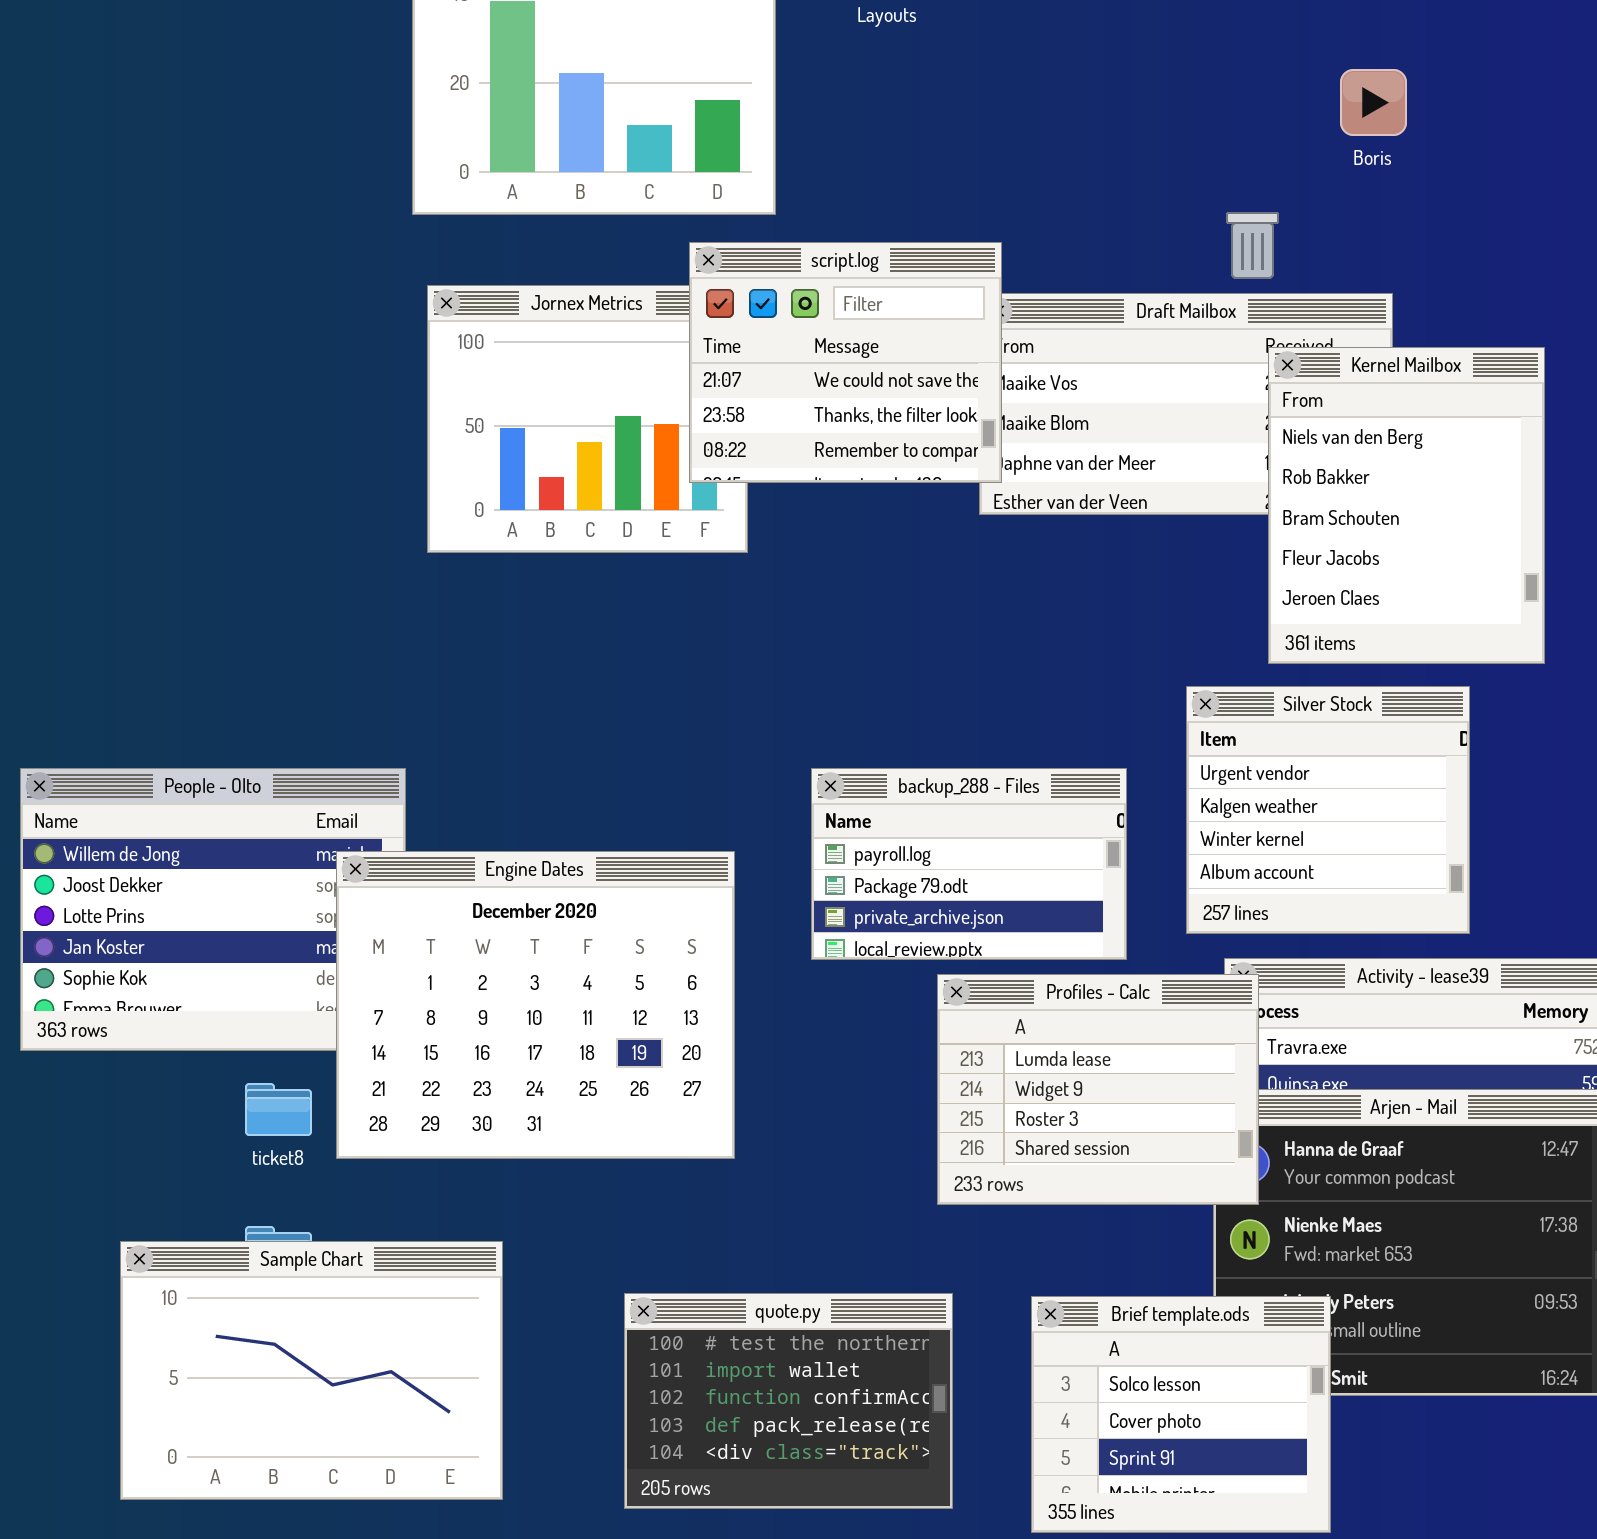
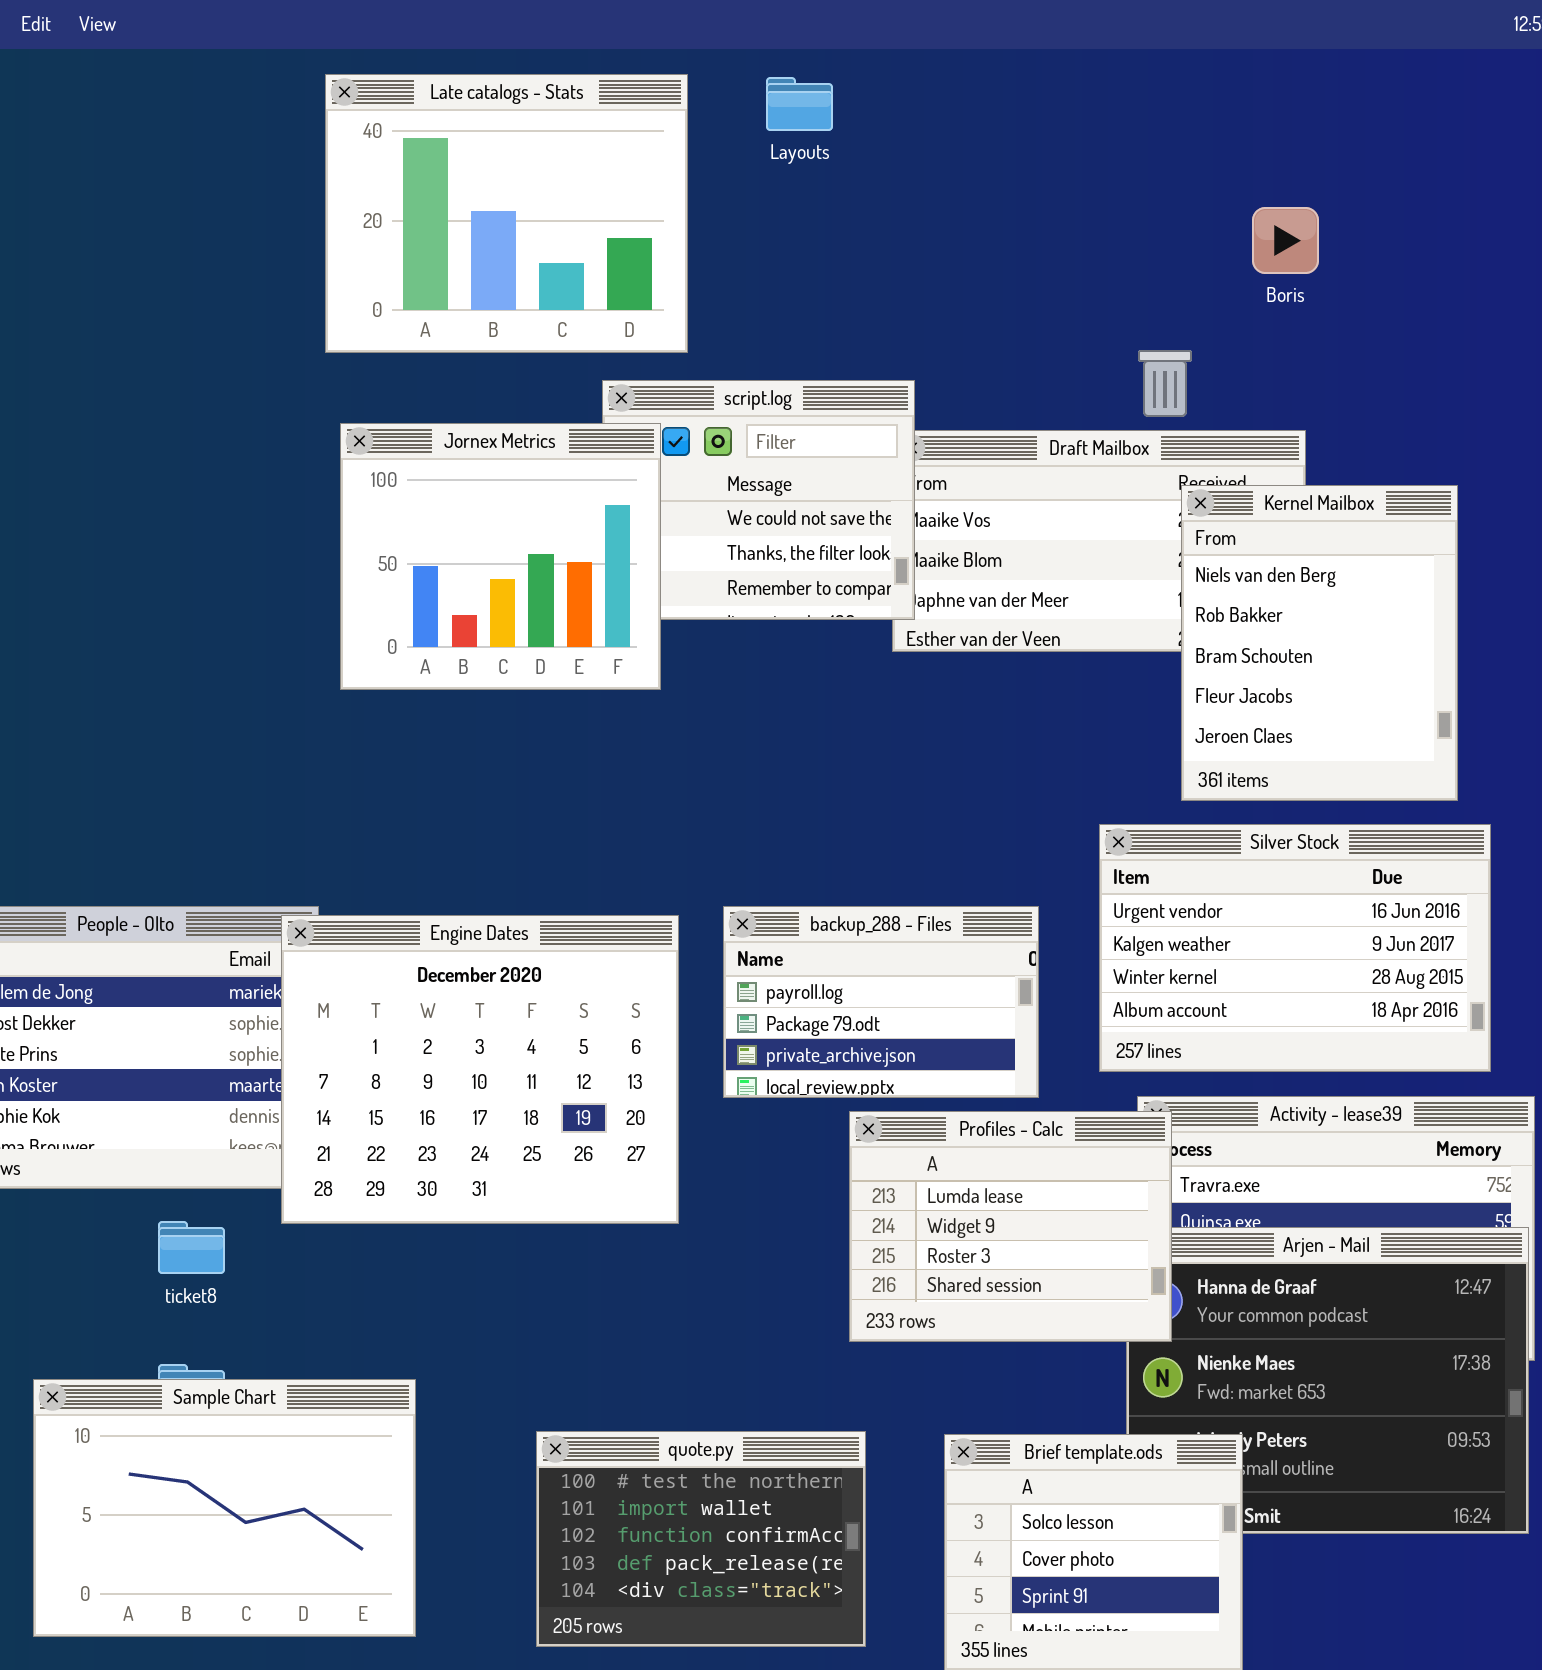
Jornex Metrics: [427,285,748,553] -> [340,423,661,690], raised
Silver Stock: [1186,686,1470,934] -> [1099,824,1491,1072], resized
Engine Dates: [336,851,735,1159] -> [281,915,679,1224], moved

